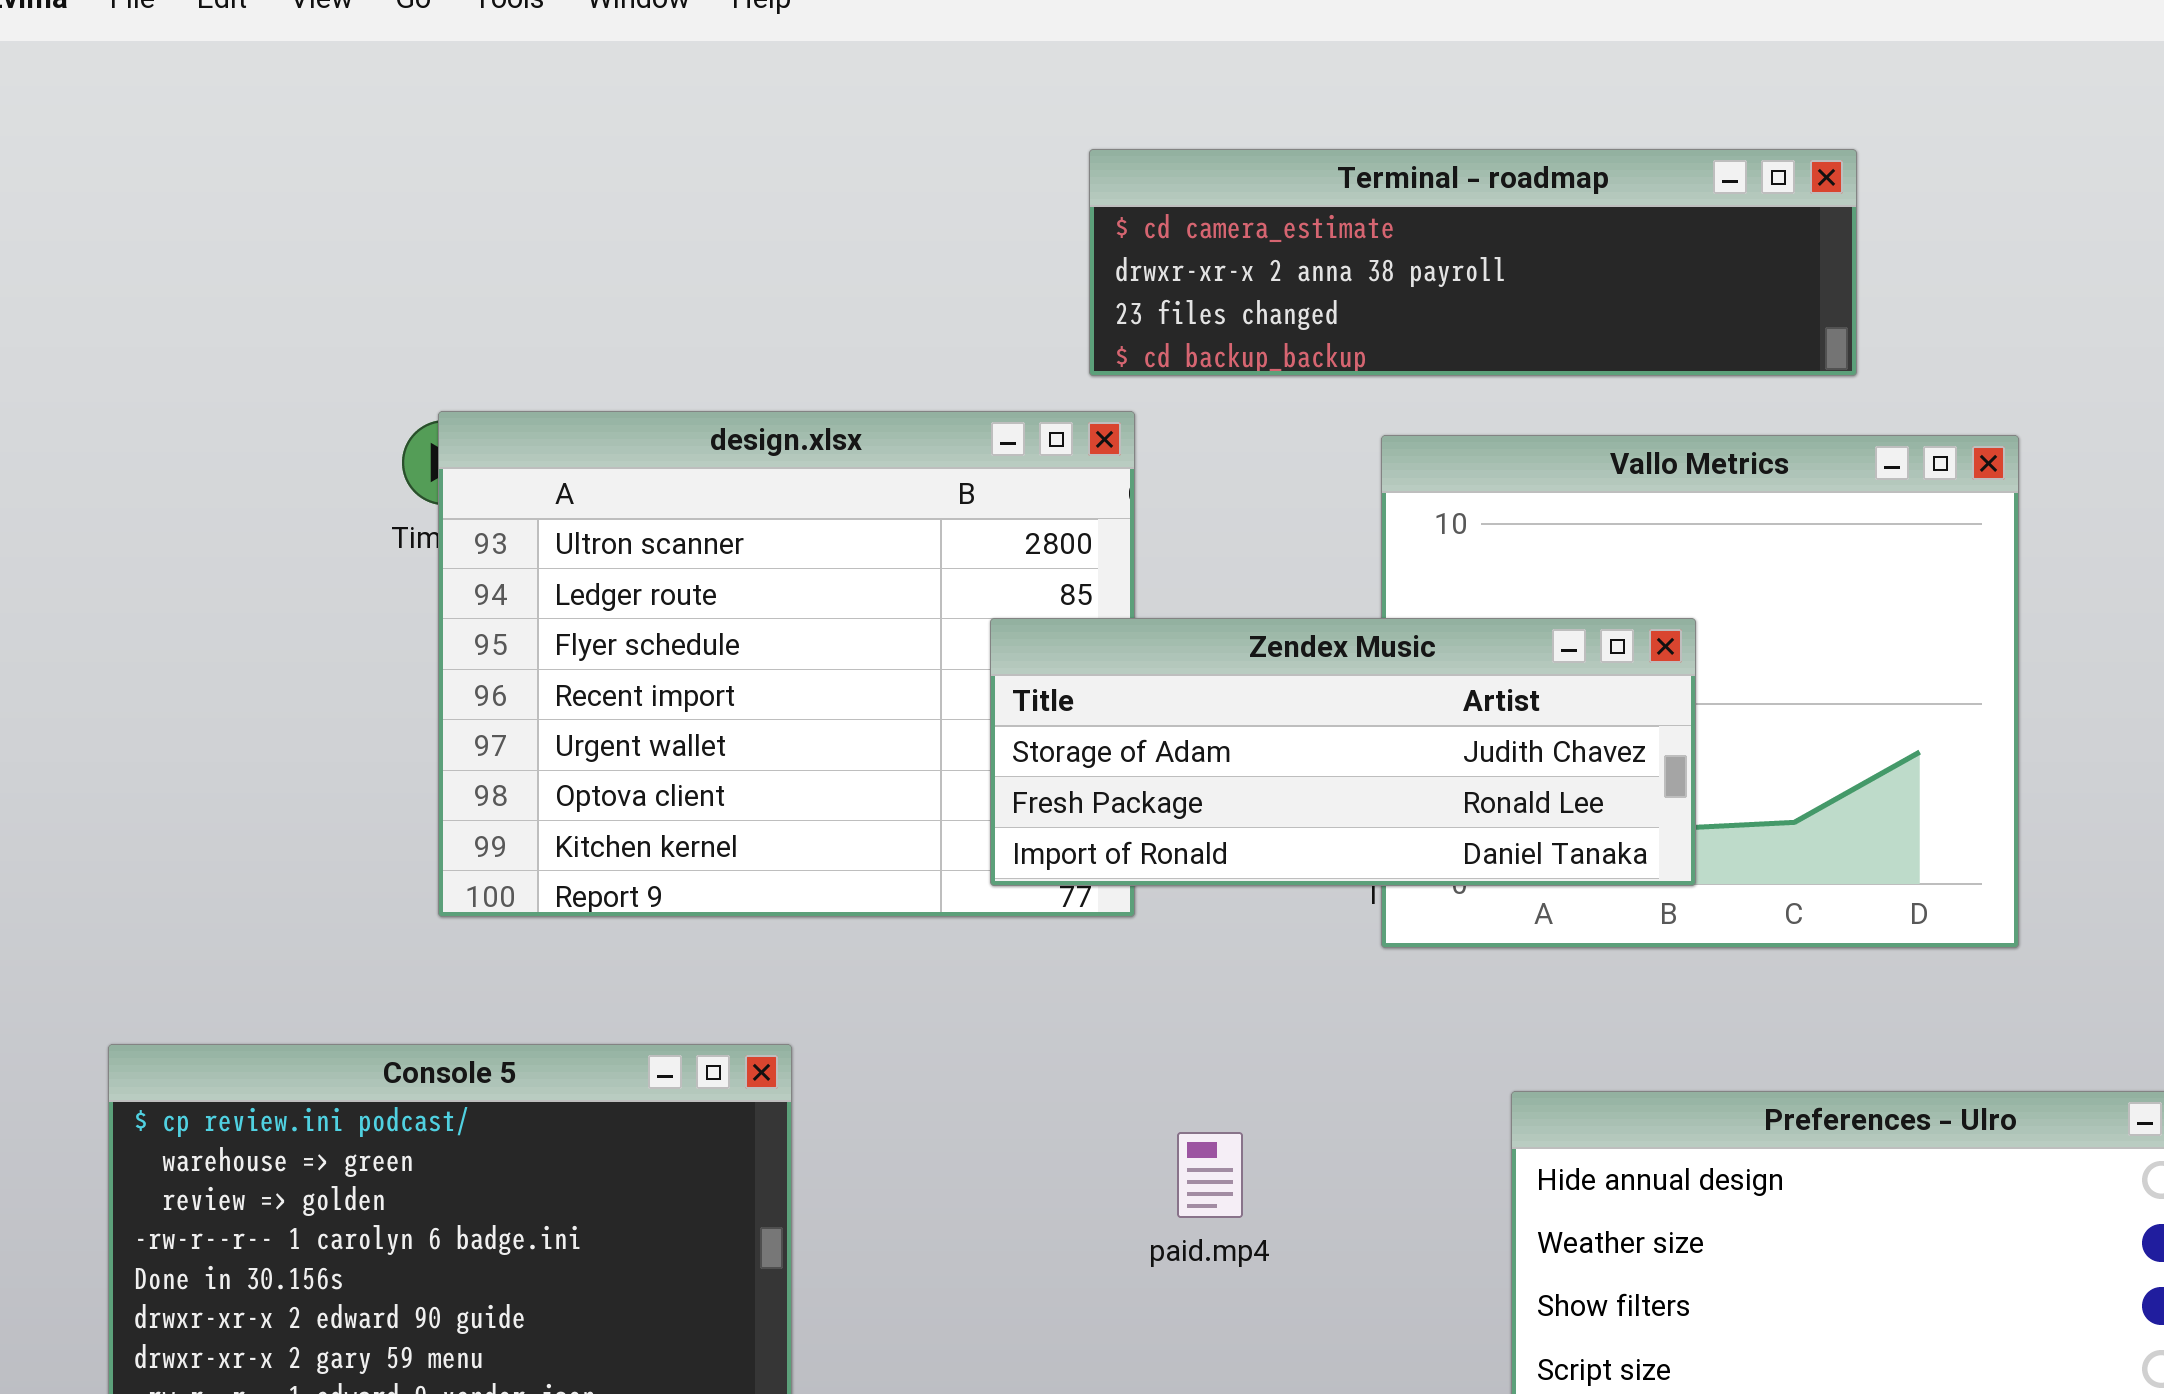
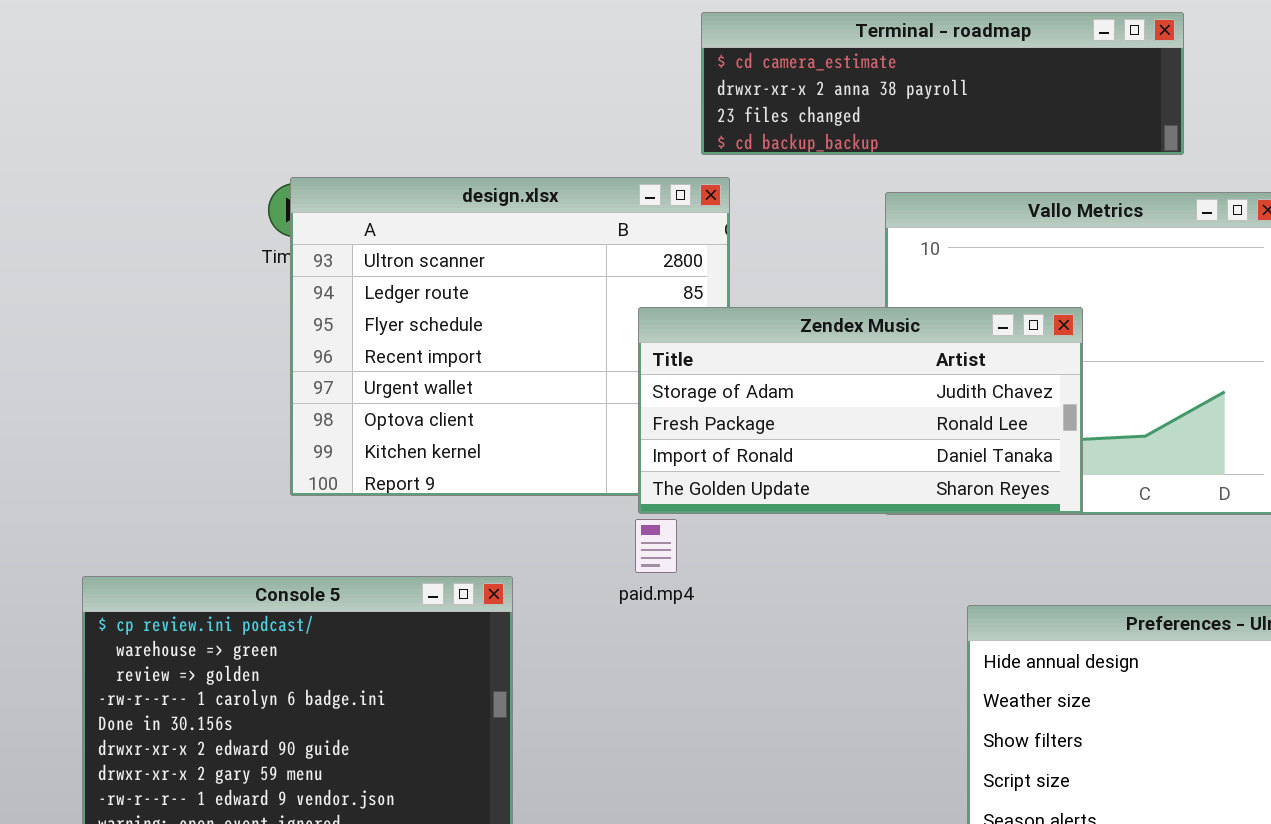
Zendex Music: [990,618,1696,886] -> [638,307,1083,514], resized
paid.mp4: [1177,1132,1243,1218] -> [635,519,677,573], moved

